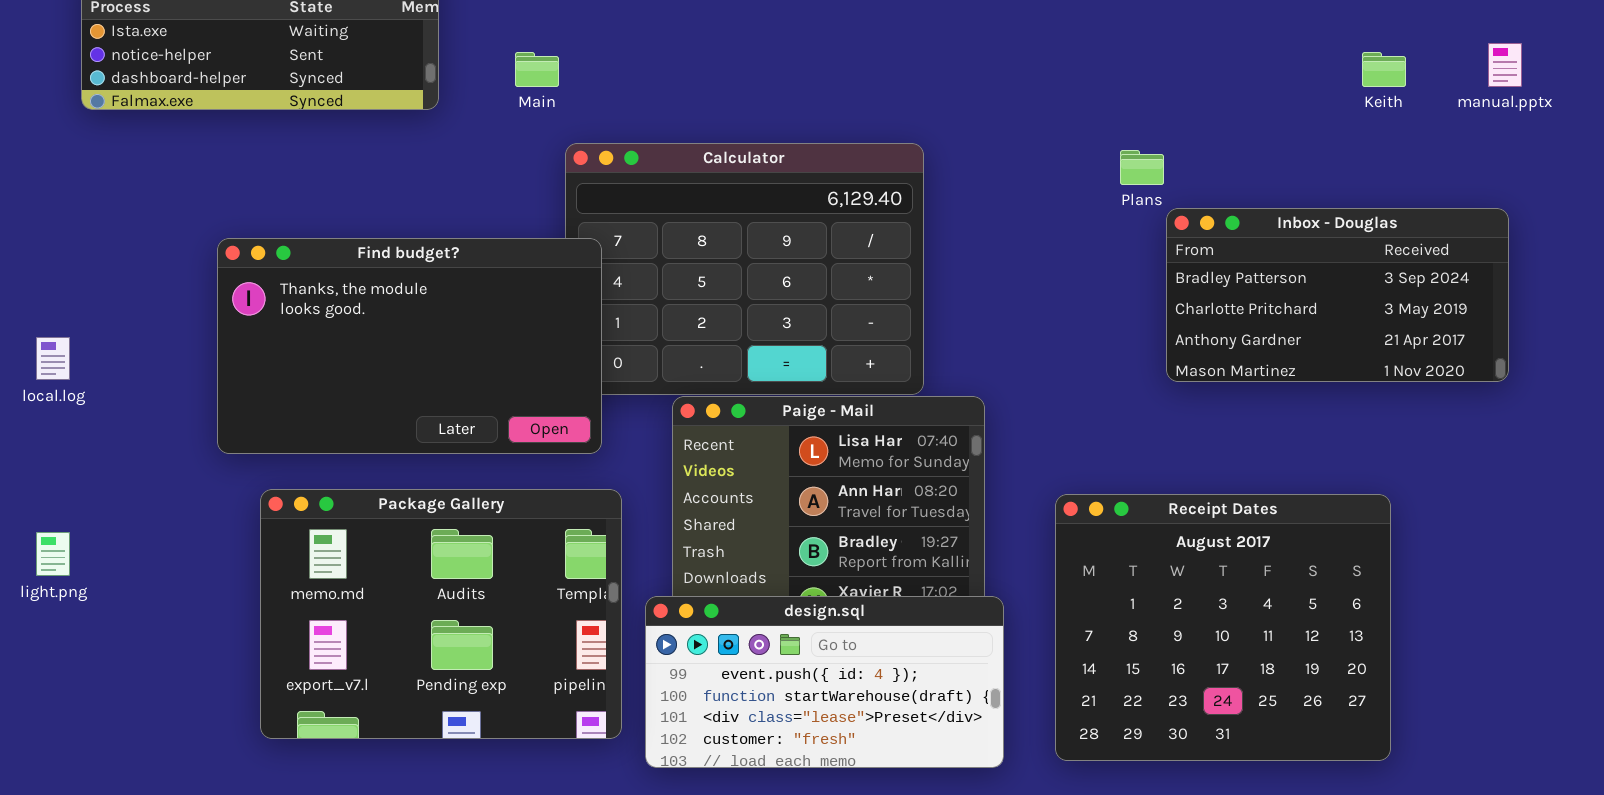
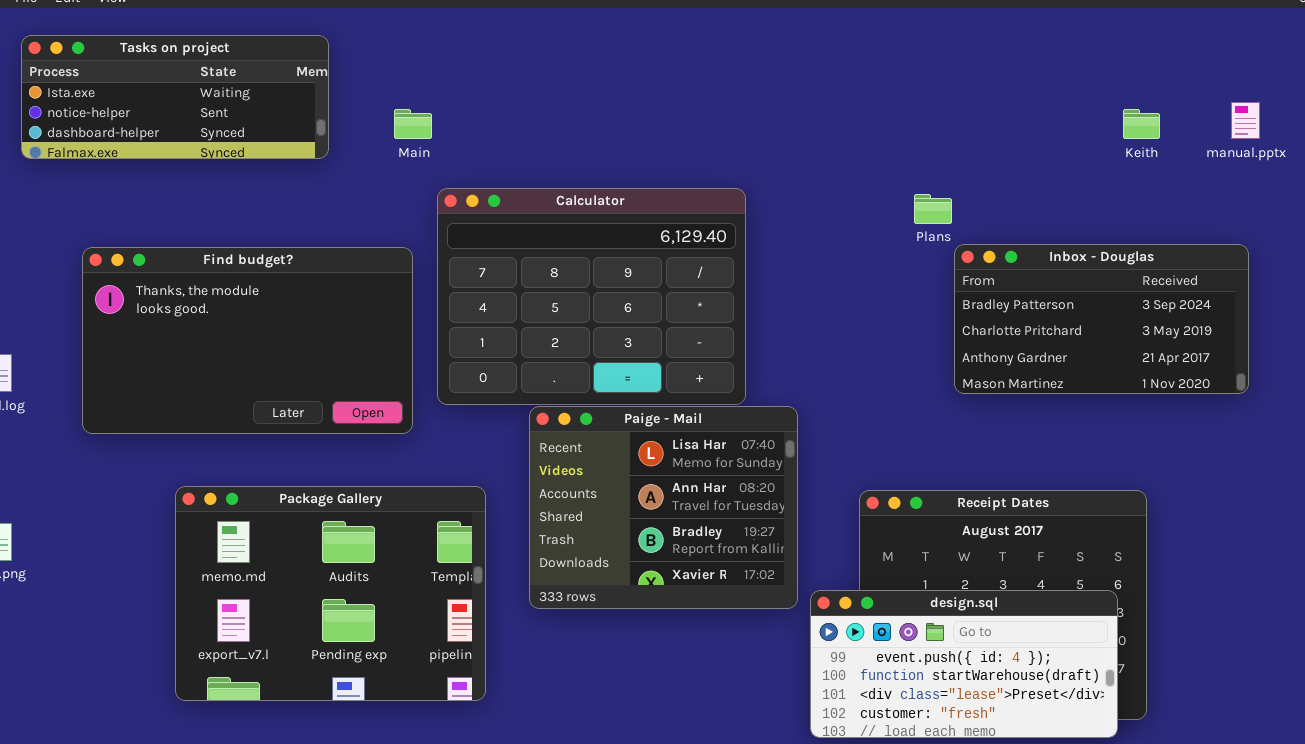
Find budget?: [217,238,602,454] -> [82,247,413,434], moved
design.sql: [645,596,1004,768] -> [810,590,1118,738], moved

